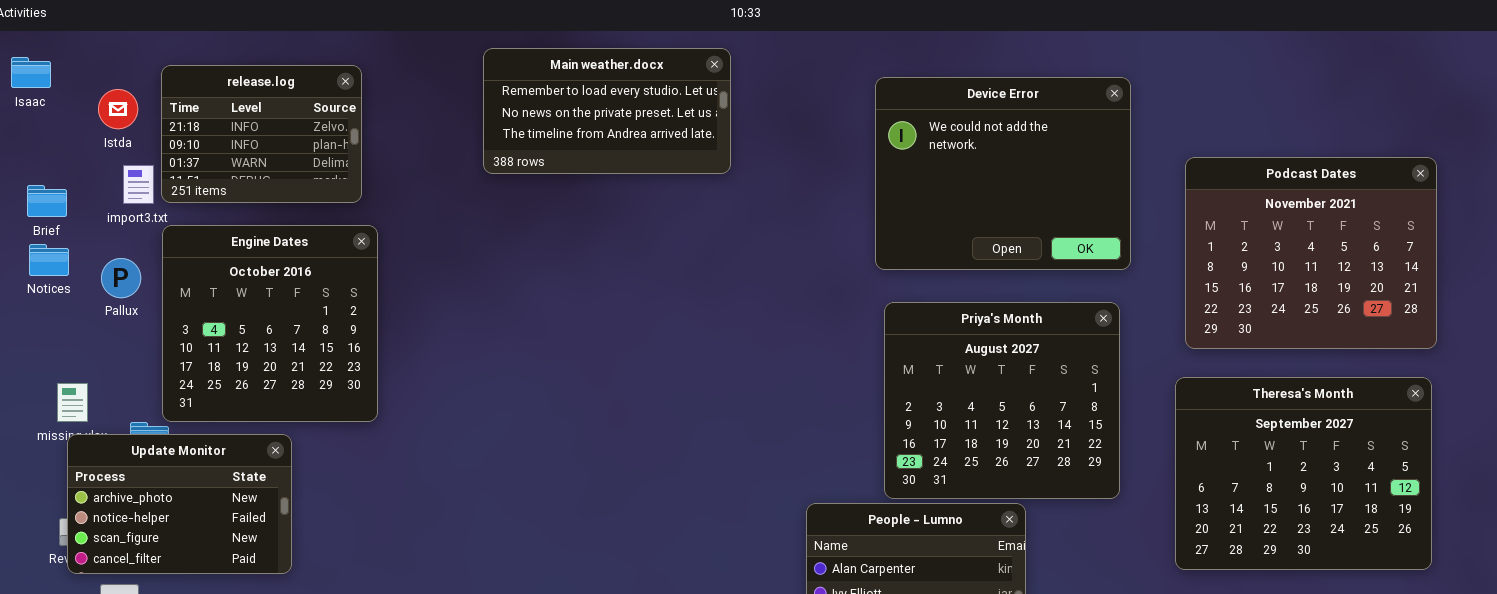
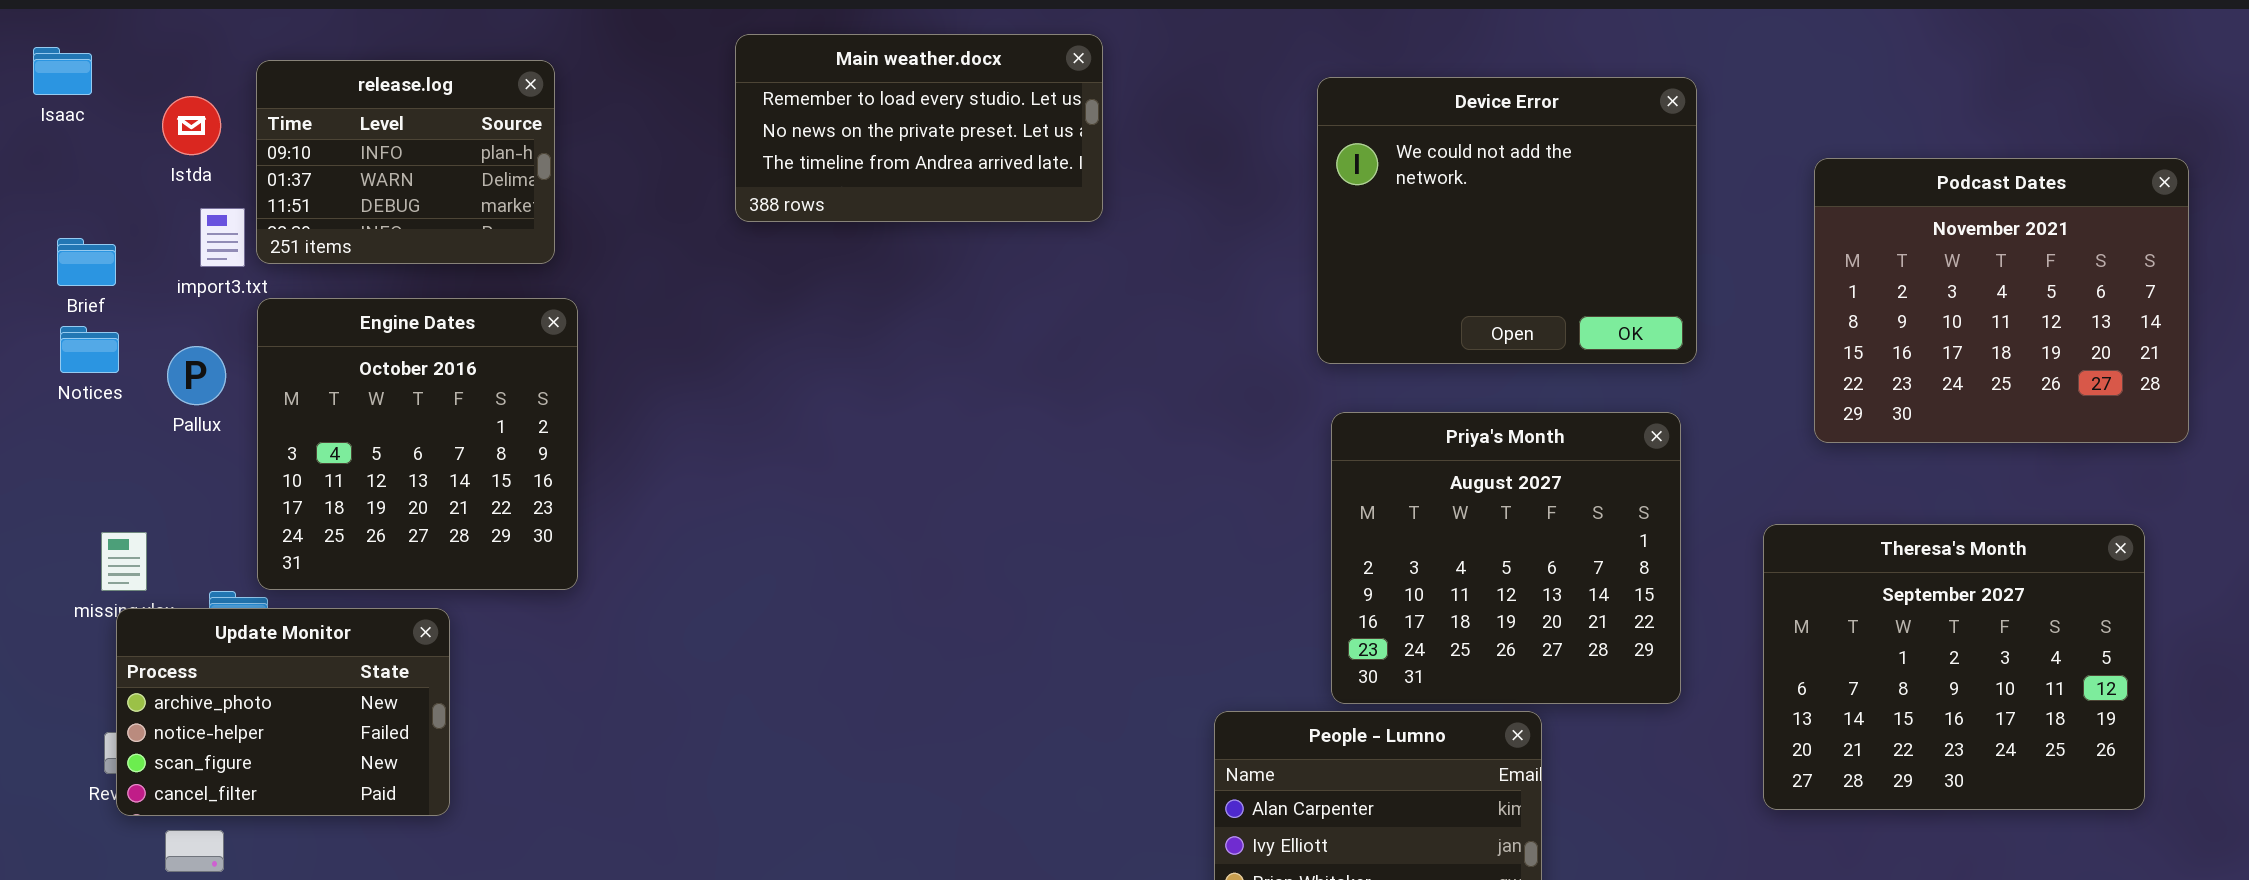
release.log: [161,65,362,203] -> [256,60,555,264], scrolled down 1 row
Podcast Dates: [1185,157,1437,349] -> [1814,158,2189,443], moved

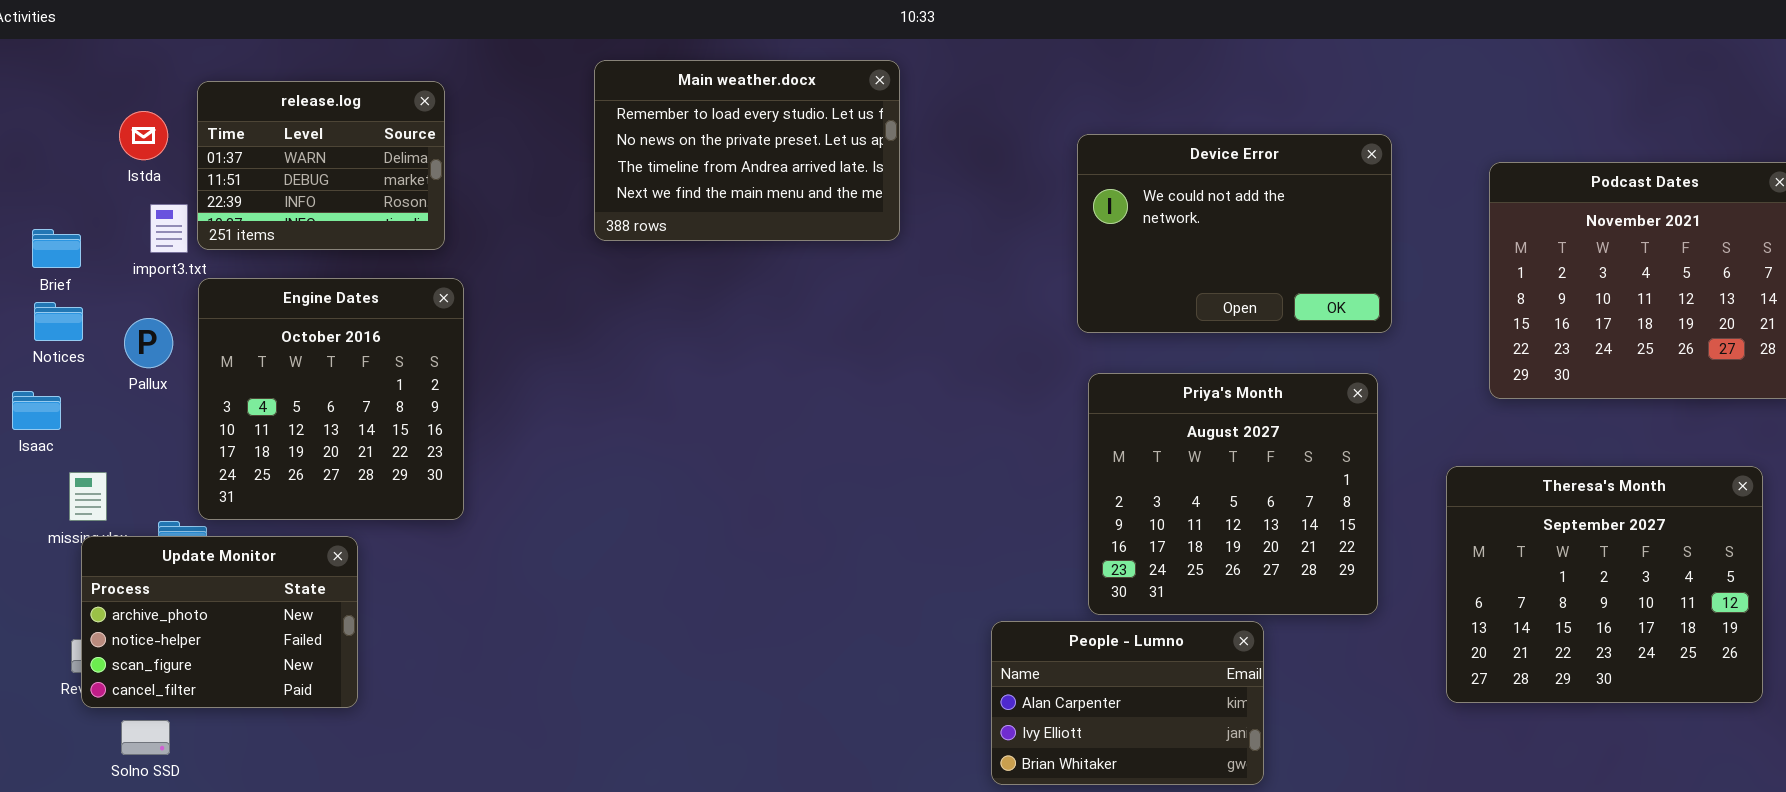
Main weather.docx: [735,34,1103,222] -> [594,60,900,241], resized
Isaac: [33,47,92,95] -> [12,391,61,430], moved
release.log: [256,60,555,264] -> [197,81,445,250], scrolled down 1 row
Device Error: [1317,77,1697,364] -> [1077,134,1392,333], resized

